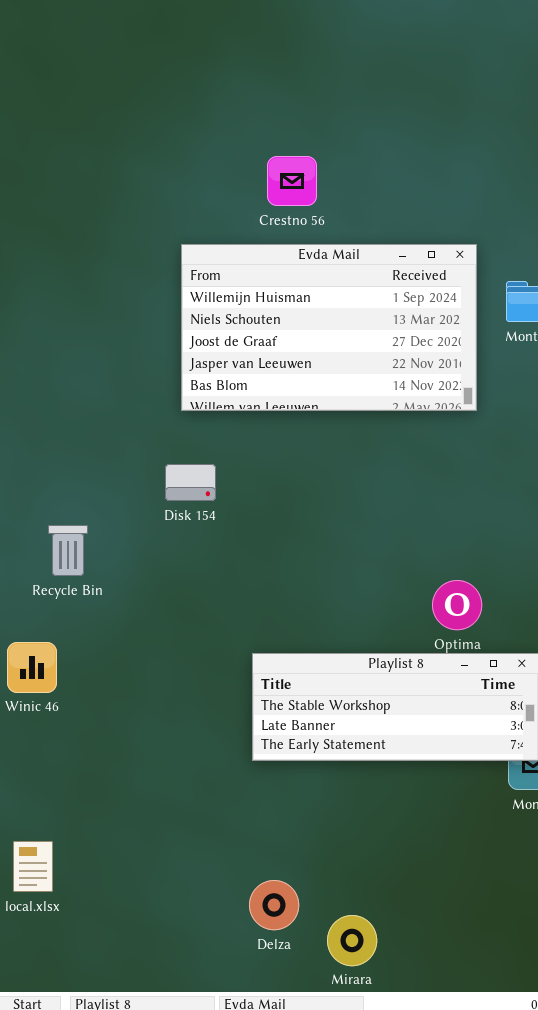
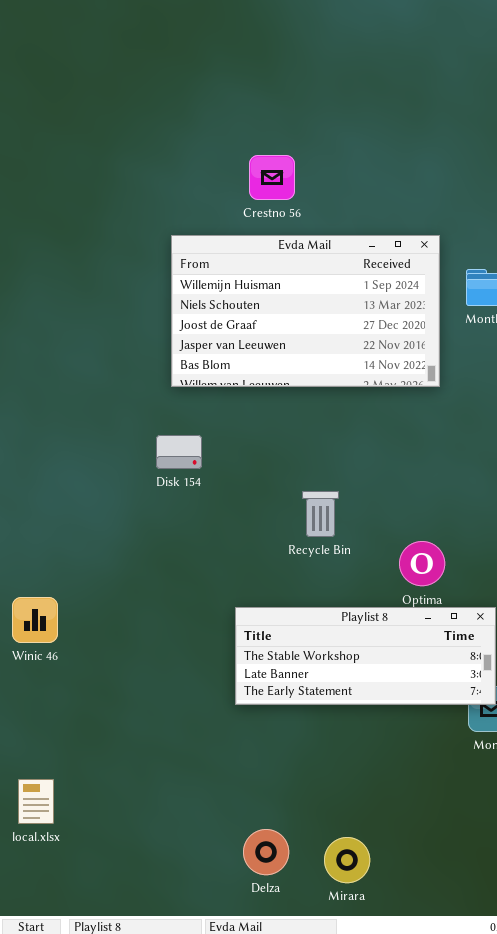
Recycle Bin: [48,525,88,576] -> [302,491,339,537], moved
Delza: [249,880,299,930] -> [243,829,289,875], moved
Mirara: [327,915,377,966] -> [324,837,370,883], moved

